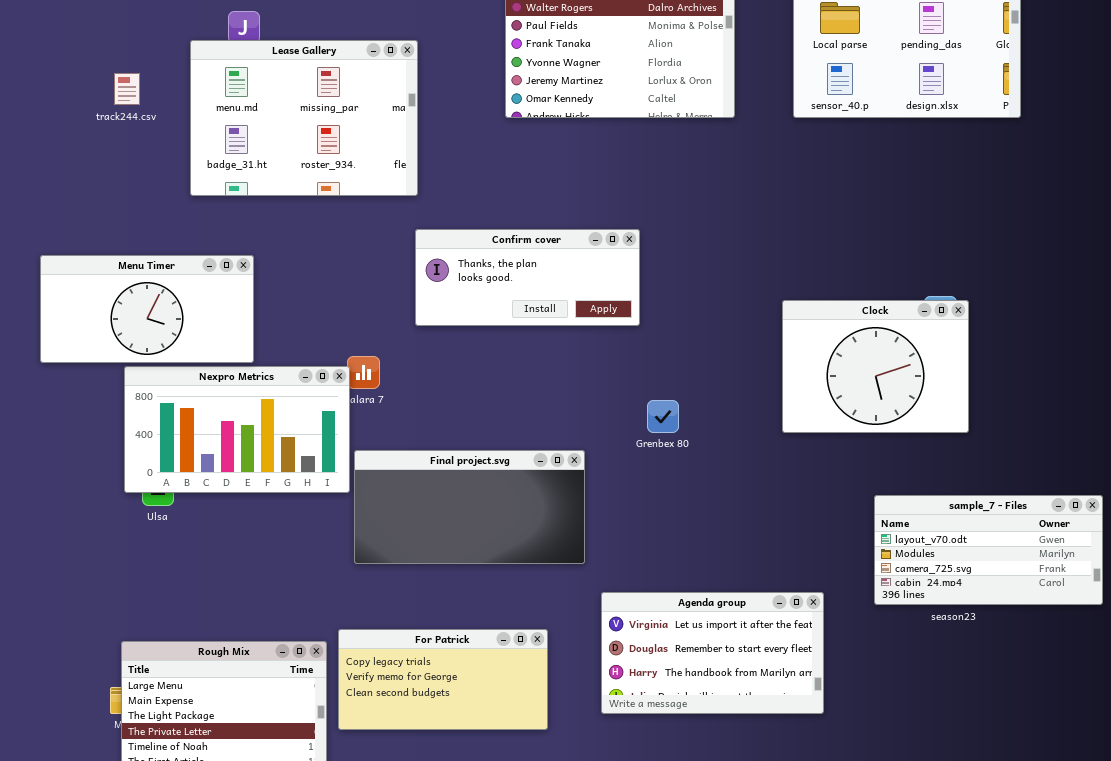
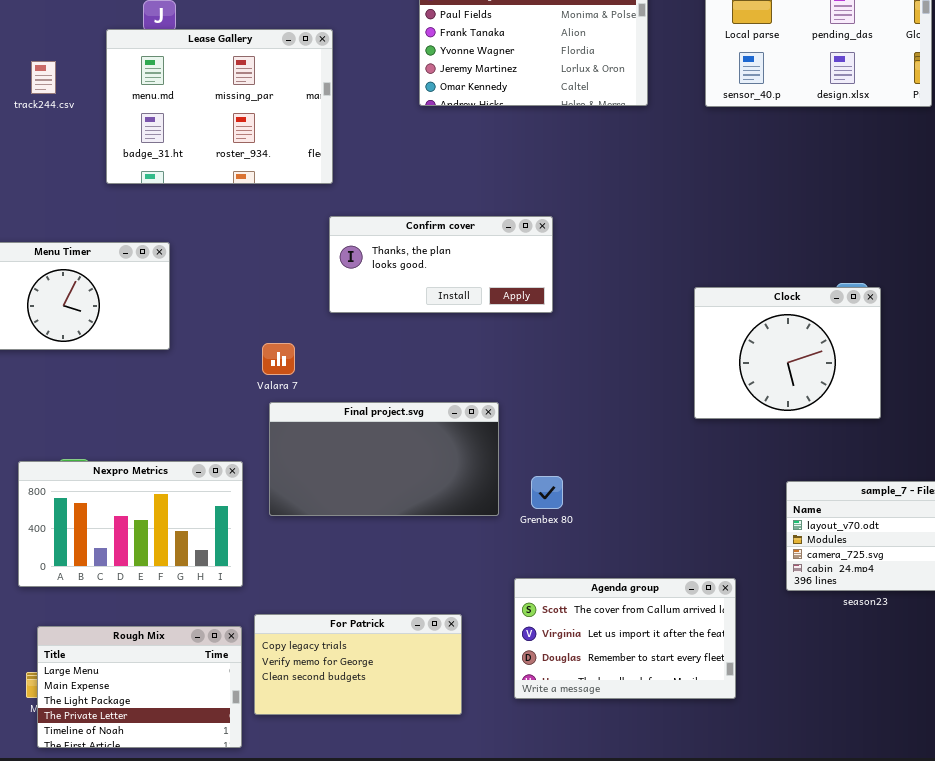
Nexpro Metrics: [124,366,350,493] -> [18,461,243,587], moved
Grenbex 80: [647,400,679,433] -> [531,476,563,509], moved
Final project.svg: [354,450,585,564] -> [269,402,499,516], moved
Agenda group: [601,592,824,714] -> [514,578,736,699], scrolled up 1 row

